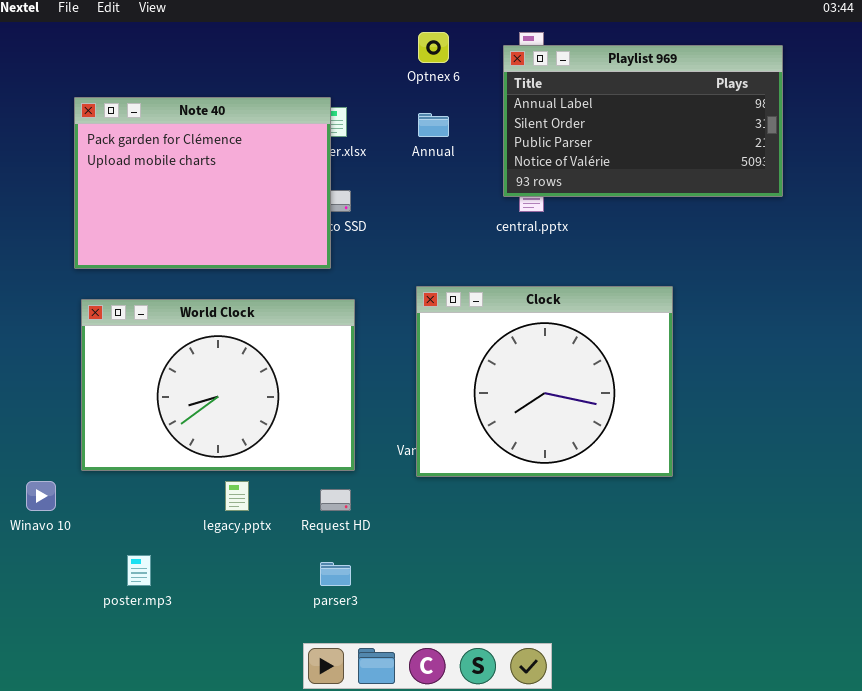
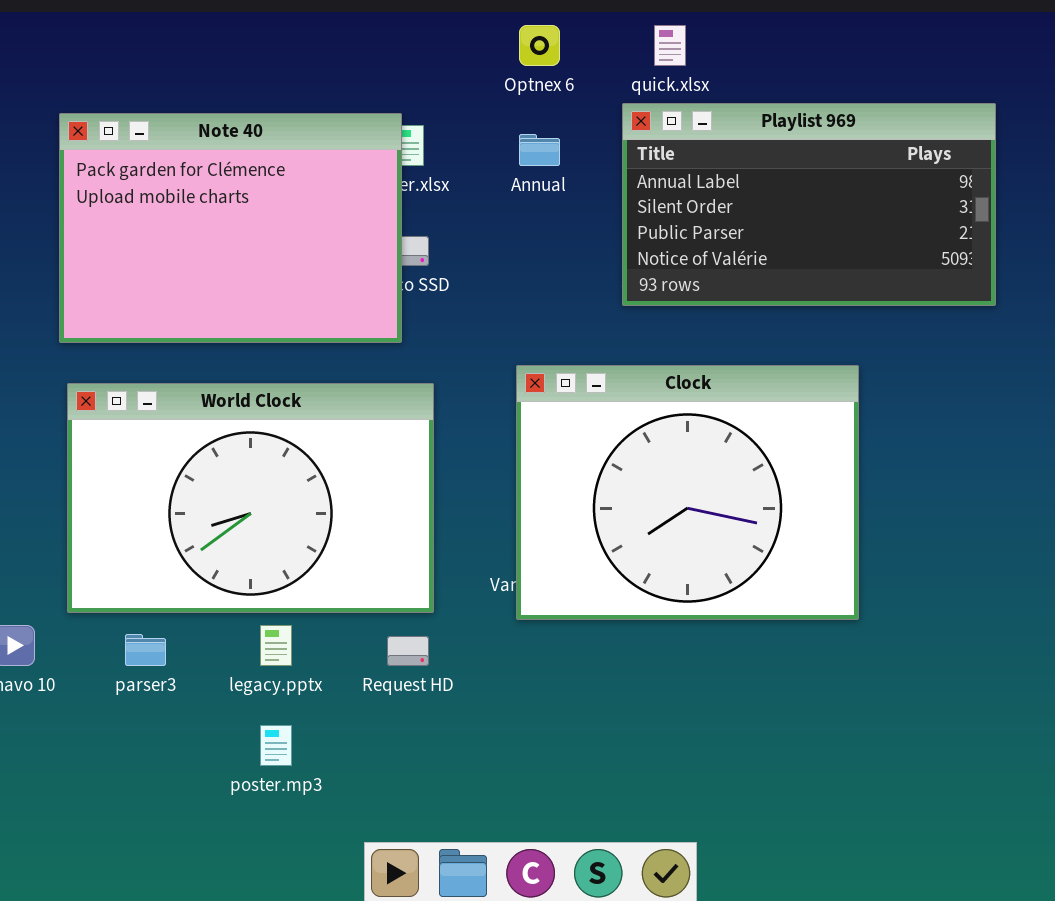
Playlist 969: [503,45,783,197] -> [622,103,996,306], moved
poster.mp3: [127,555,151,586] -> [260,725,292,766], moved
parser3: [320,562,351,586] -> [125,634,166,666], moved

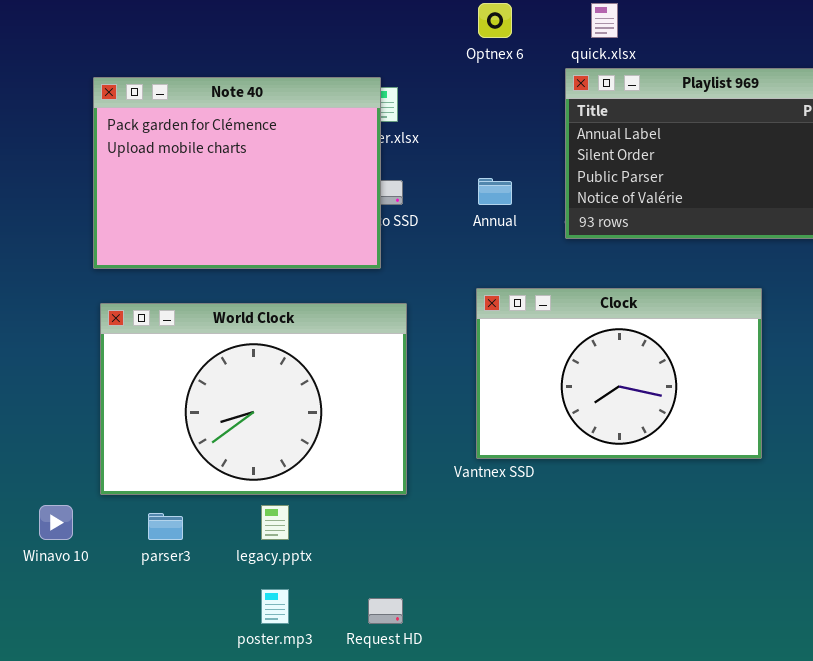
Annual: [519,134,560,166] -> [478,178,512,205], moved
Clock: [516,365,859,620] -> [476,288,762,459], resized
Request HD: [387,636,429,666] -> [368,598,403,624], moved

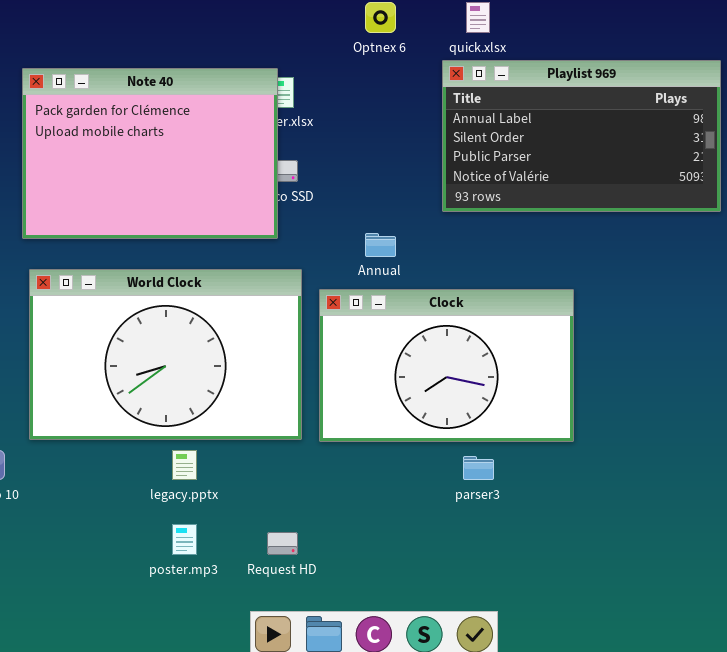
Annual: [478,178,512,205] -> [365,233,396,257], moved
Clock: [476,288,762,459] -> [319,289,574,442], moved
parser3: [148,513,183,540] -> [463,456,494,480], moved

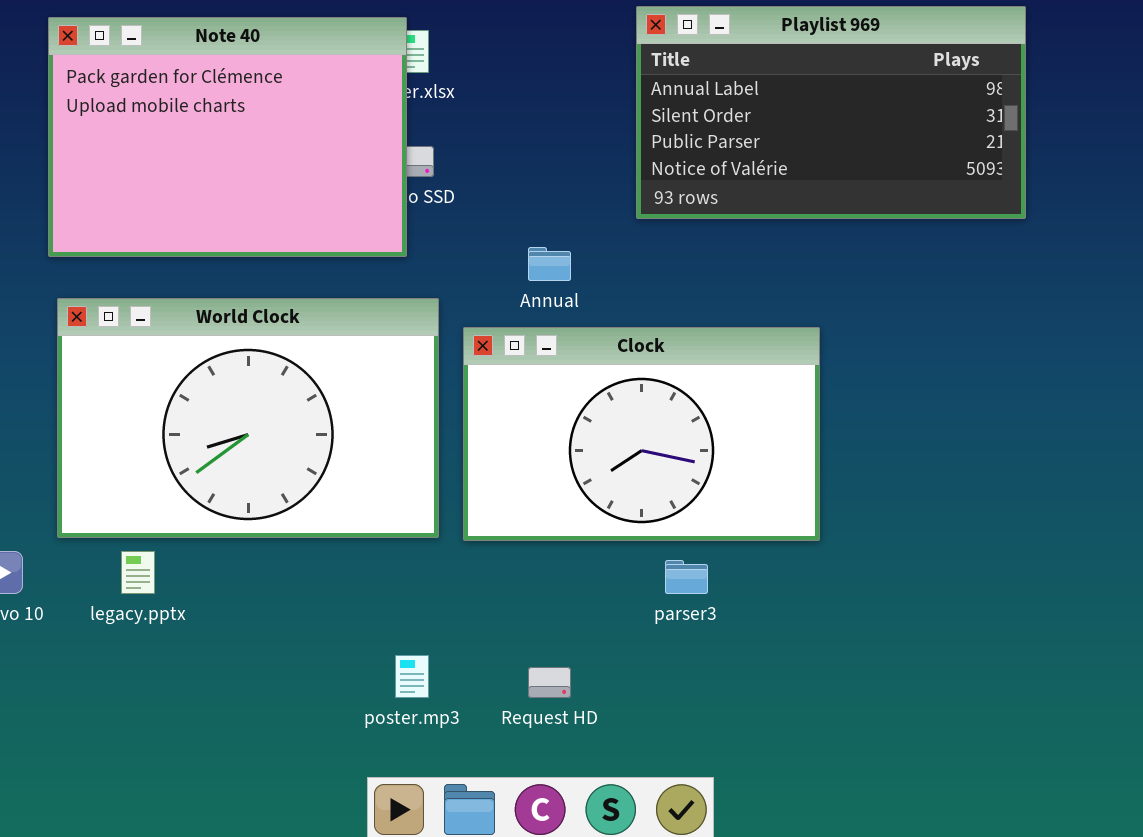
legacy.pptx: [172,450,197,480] -> [121,551,155,594], moved
poster.mp3: [172,524,197,555] -> [395,655,429,698], moved
Request HD: [267,532,298,555] -> [528,667,571,698], moved

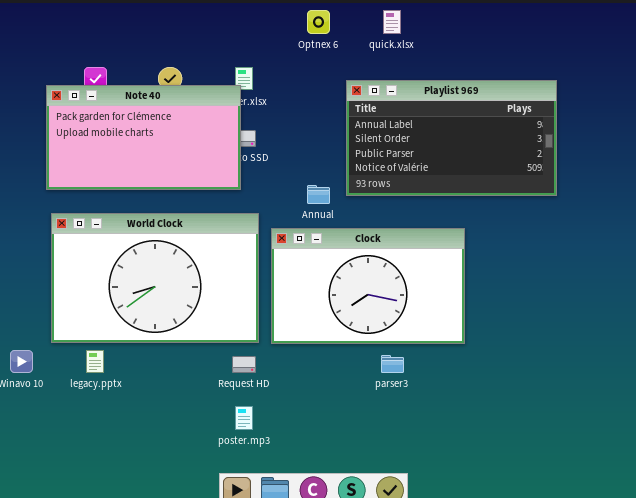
Playlist 969: [636,6,1026,219] -> [346,80,557,196], moved
Note 40: [48,17,407,257] -> [46,85,241,190], resized
Request HD: [528,667,571,698] -> [232,356,256,373], moved

